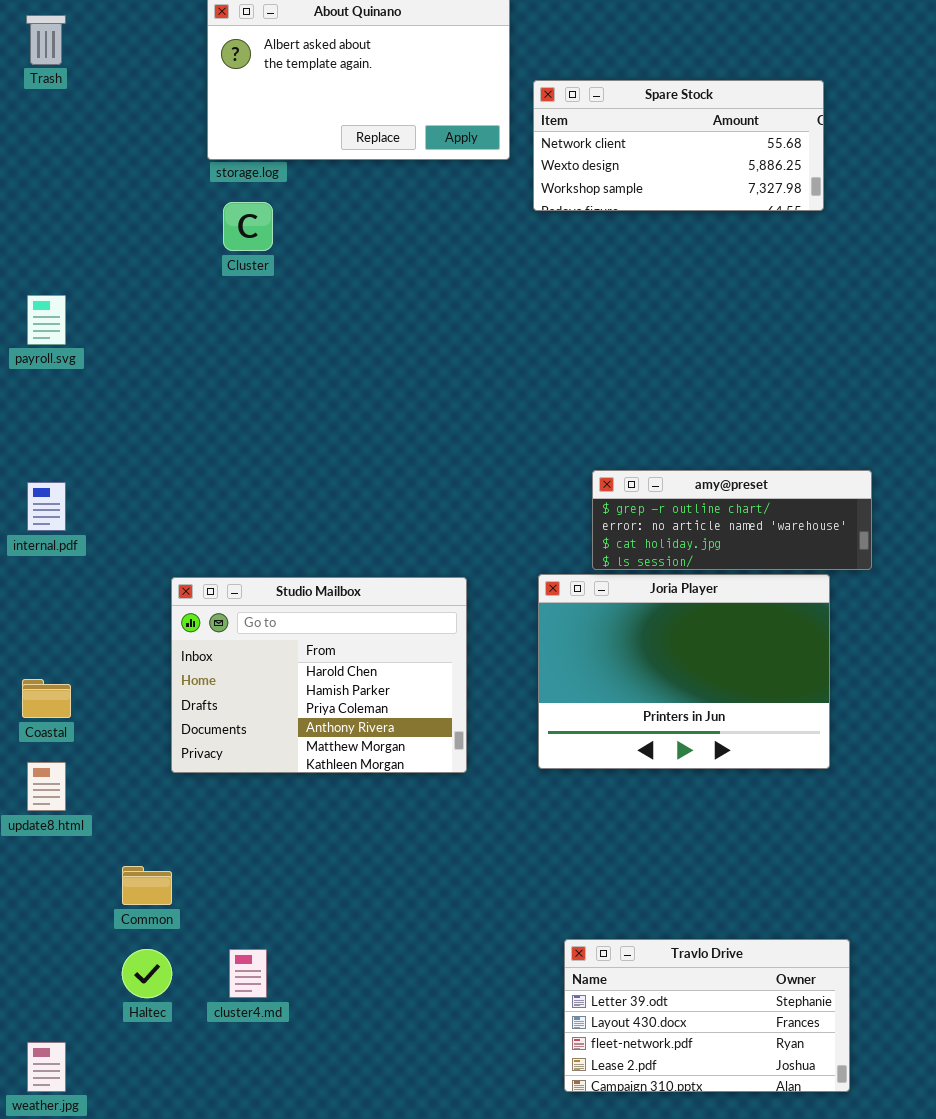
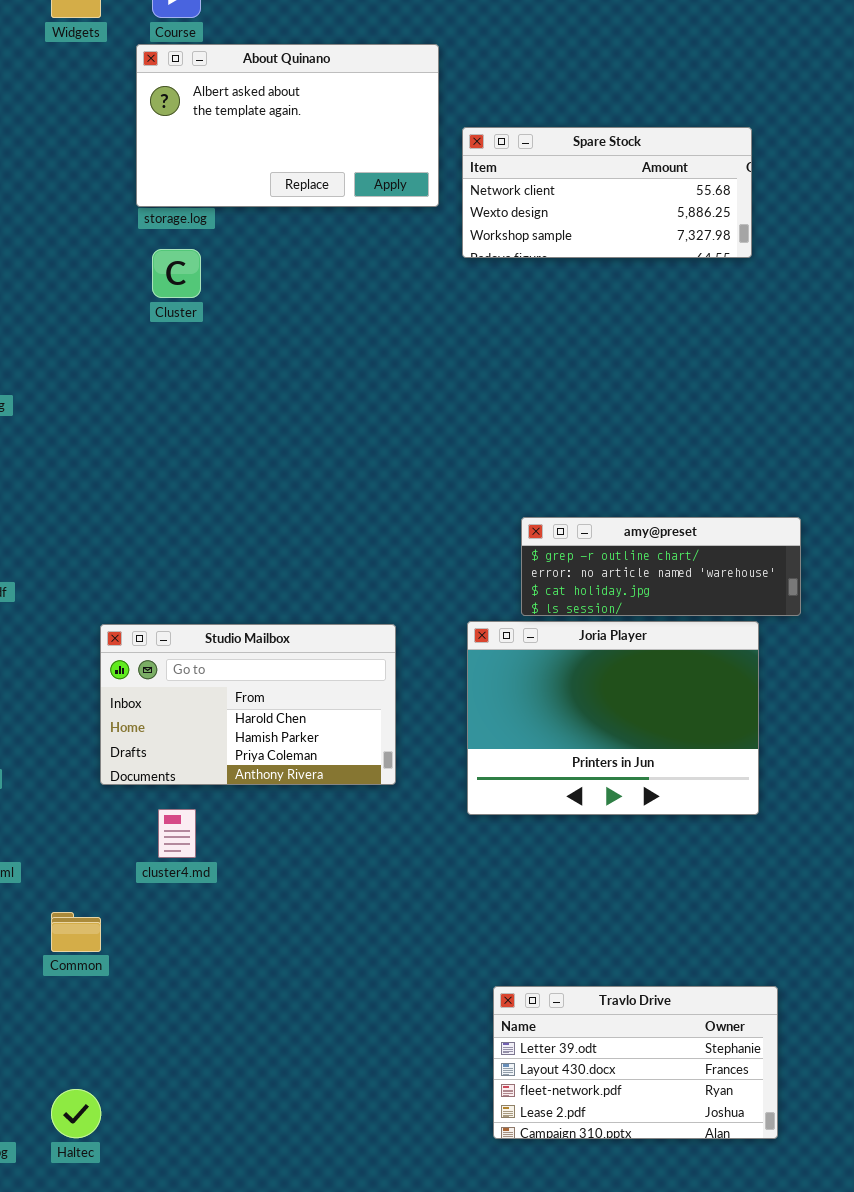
Studio Mailbox: [171,577,467,773] -> [100,624,396,785], resized
Haltec: [122,949,172,998] -> [51,1089,101,1138], moved
cluster4.md: [229,949,267,998] -> [158,809,196,858], moved

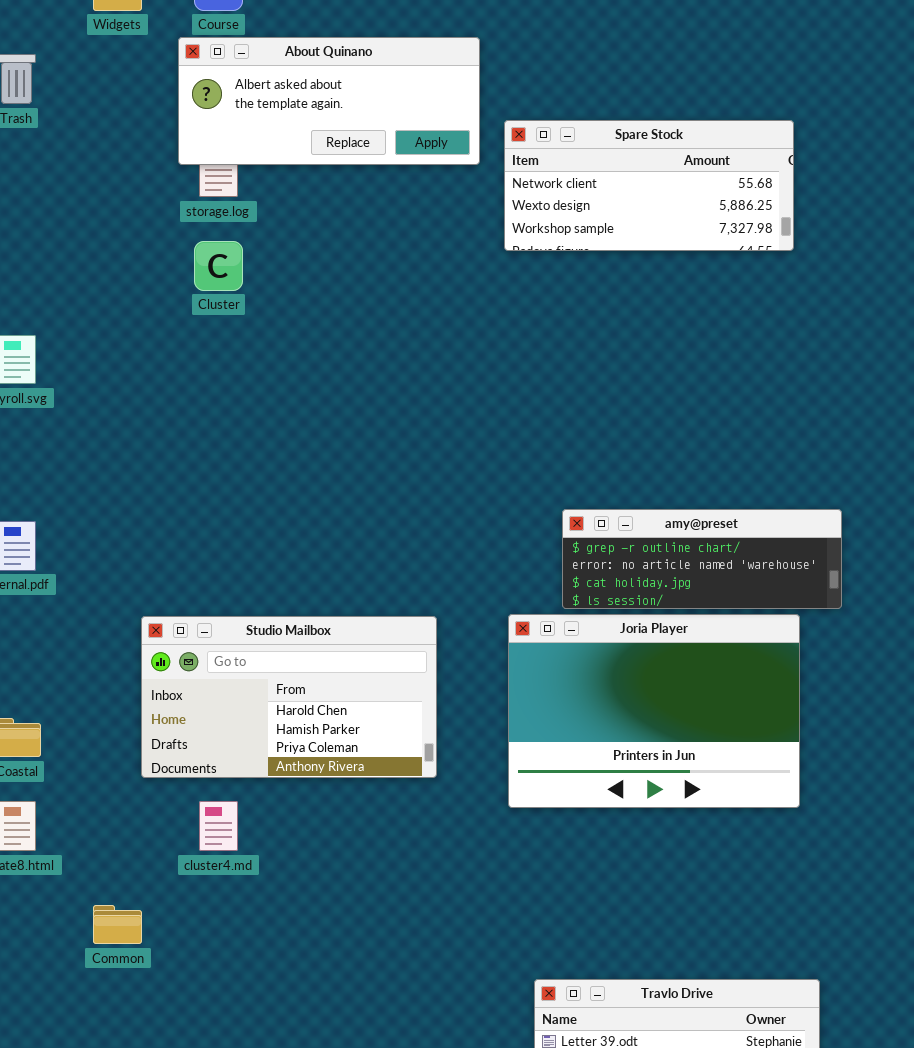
About Quinano: [136,44,439,207] -> [178,37,480,165], resized

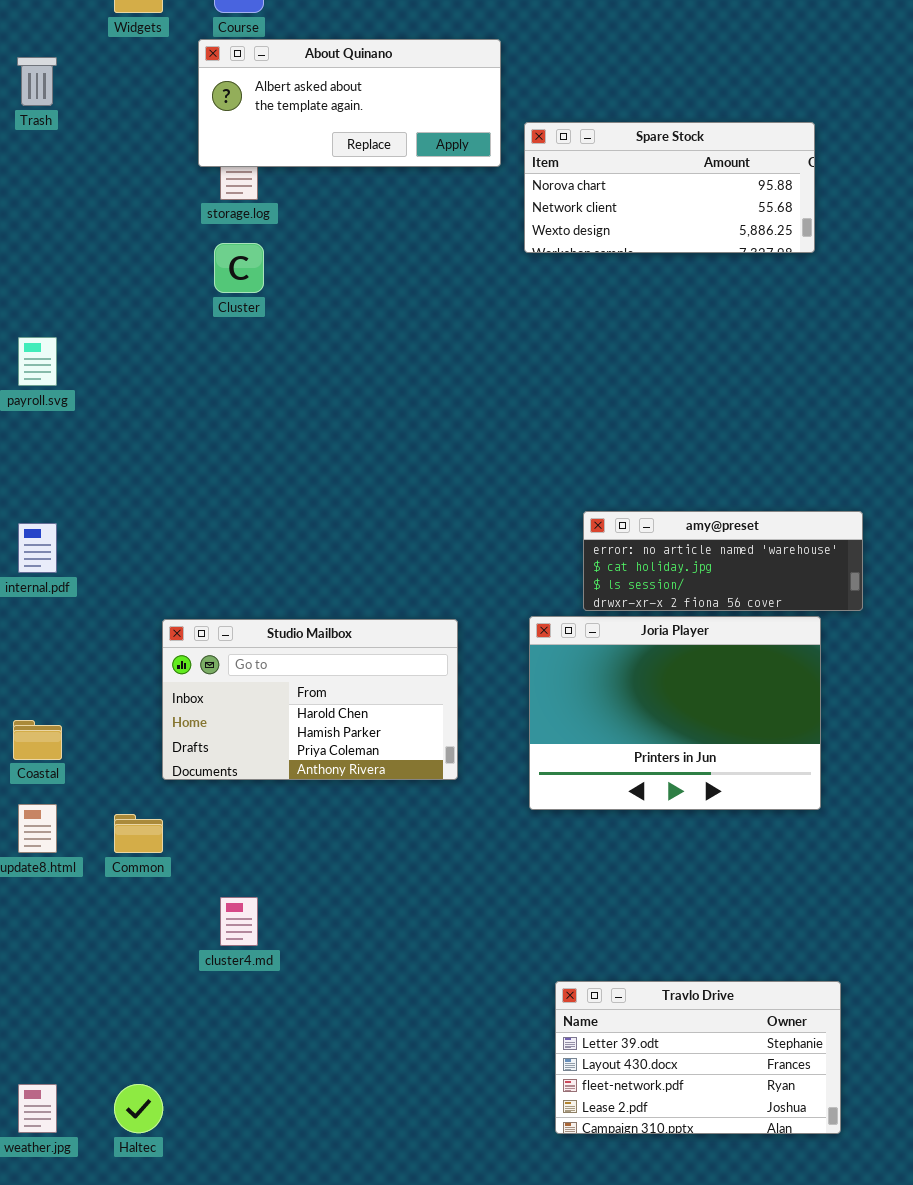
Spare Stock: [504,120,794,251] -> [524,122,815,253], scrolled up 1 row
amy@preset: [562,509,842,609] -> [583,511,863,611], scrolled down 1 row
cluster4.md: [199,801,238,851] -> [220,897,258,946], moved
Common: [93,905,142,944] -> [114,814,163,853], moved

